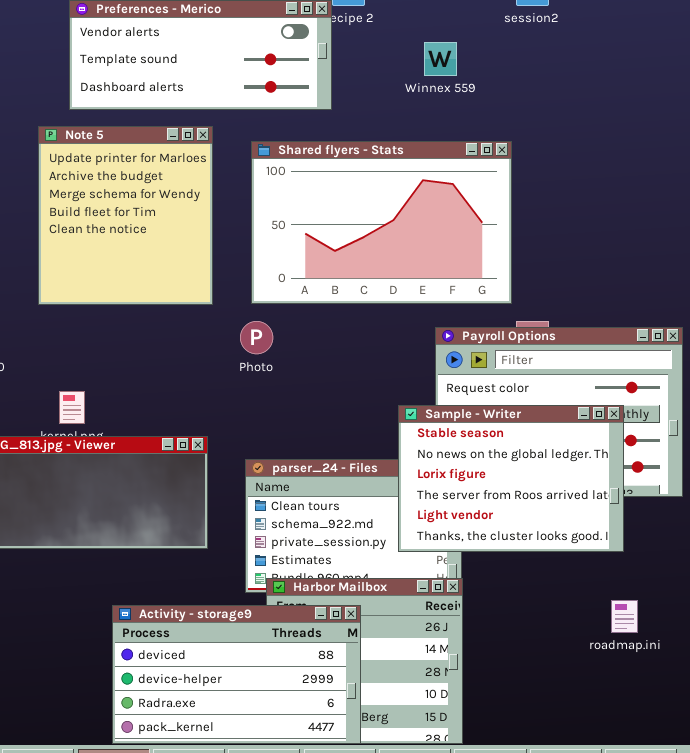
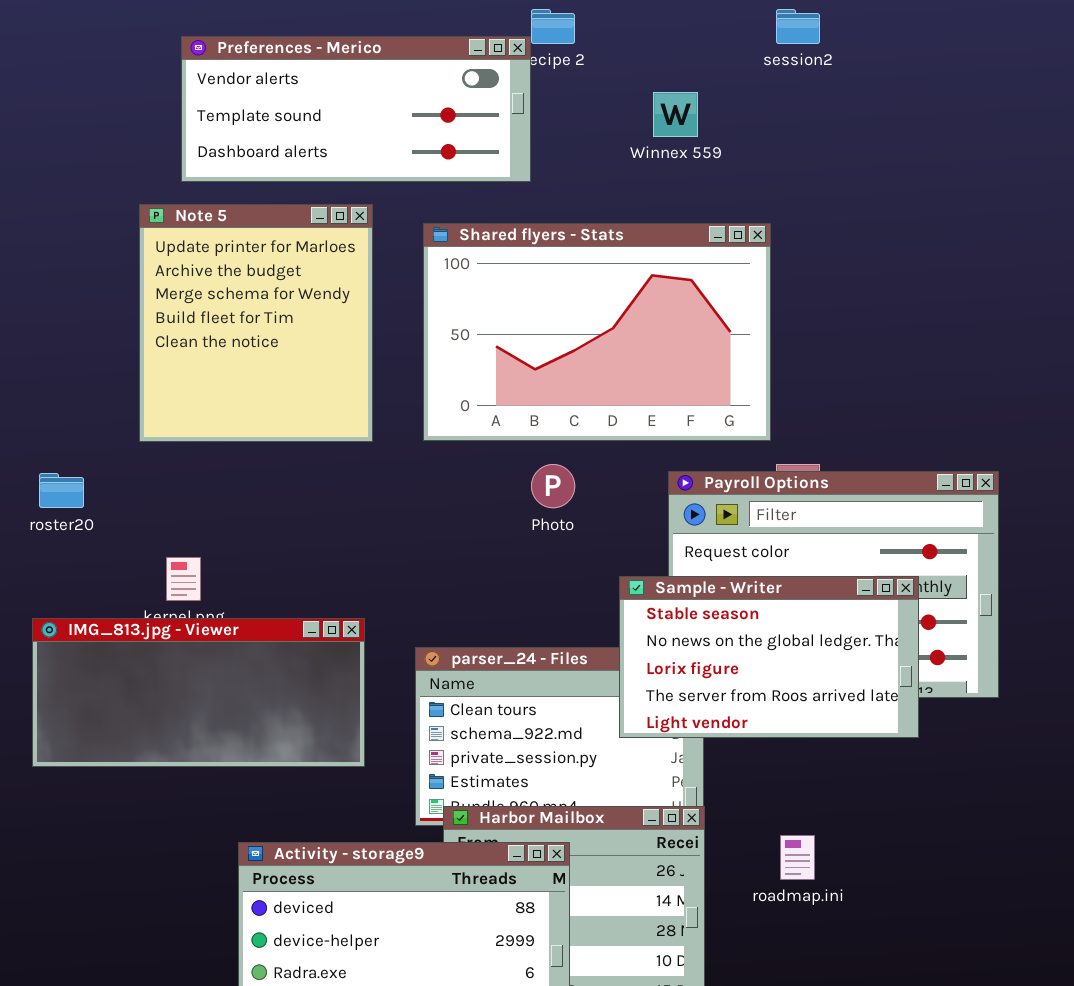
Photo: [240,321,273,354] -> [531,464,575,508], moved
Sample - Writer: [398,405,624,552] -> [619,576,919,738], resized
roadmap.ini: [611,600,638,633] -> [780,835,815,880], moved

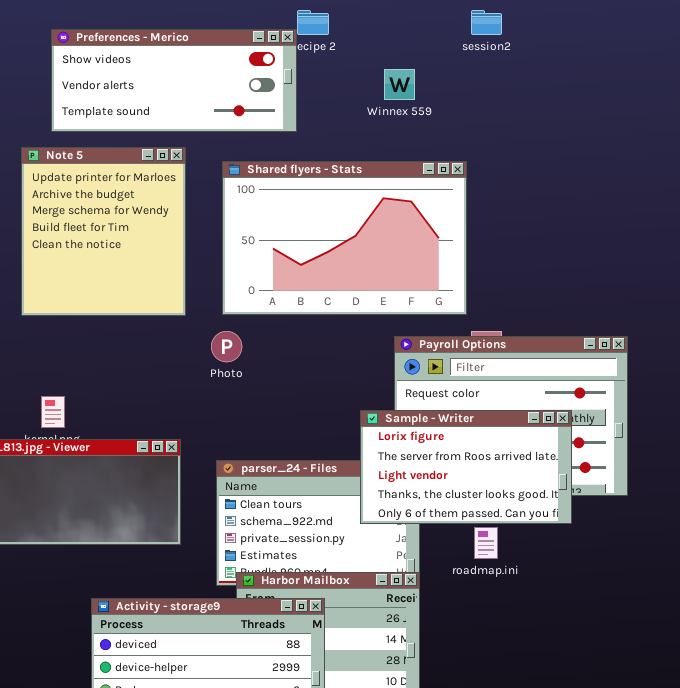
Preferences - Merico: [181,36,531,182] -> [51,29,297,132], scrolled up 1 row
Photo: [531,464,575,508] -> [211,331,242,362], moved
Sample - Writer: [619,576,919,738] -> [360,410,572,524], scrolled down 2 rows
roadmap.ini: [780,835,815,880] -> [474,527,498,559], moved

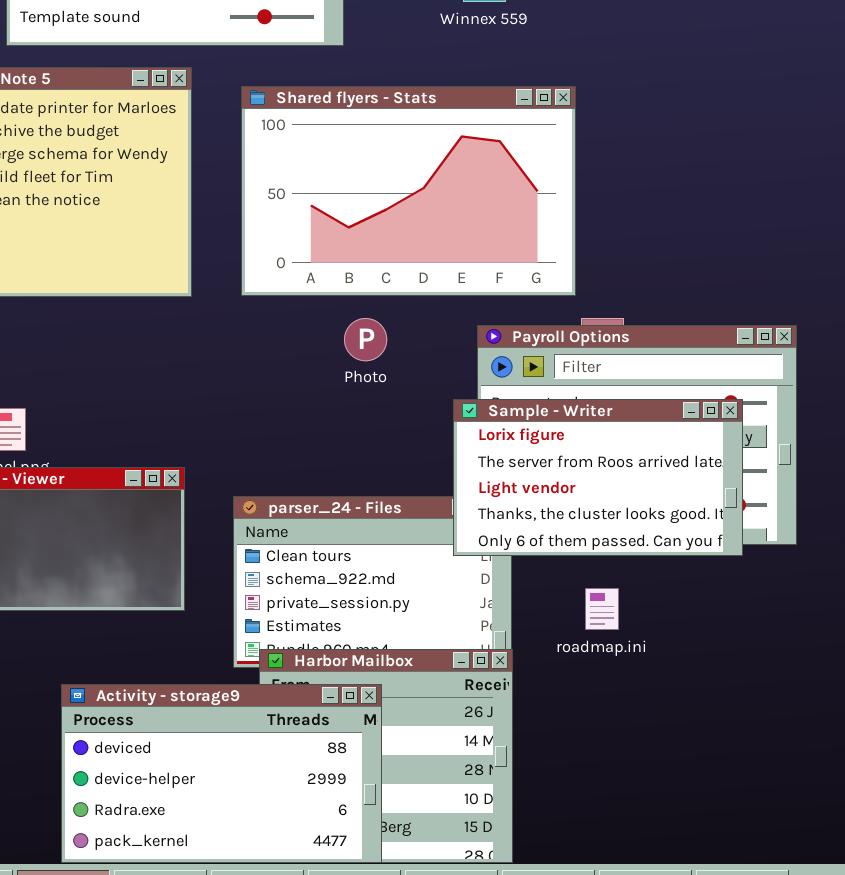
Photo: [211,331,242,362] -> [344,318,387,361], moved
Sample - Writer: [360,410,572,524] -> [453,399,743,556], moved

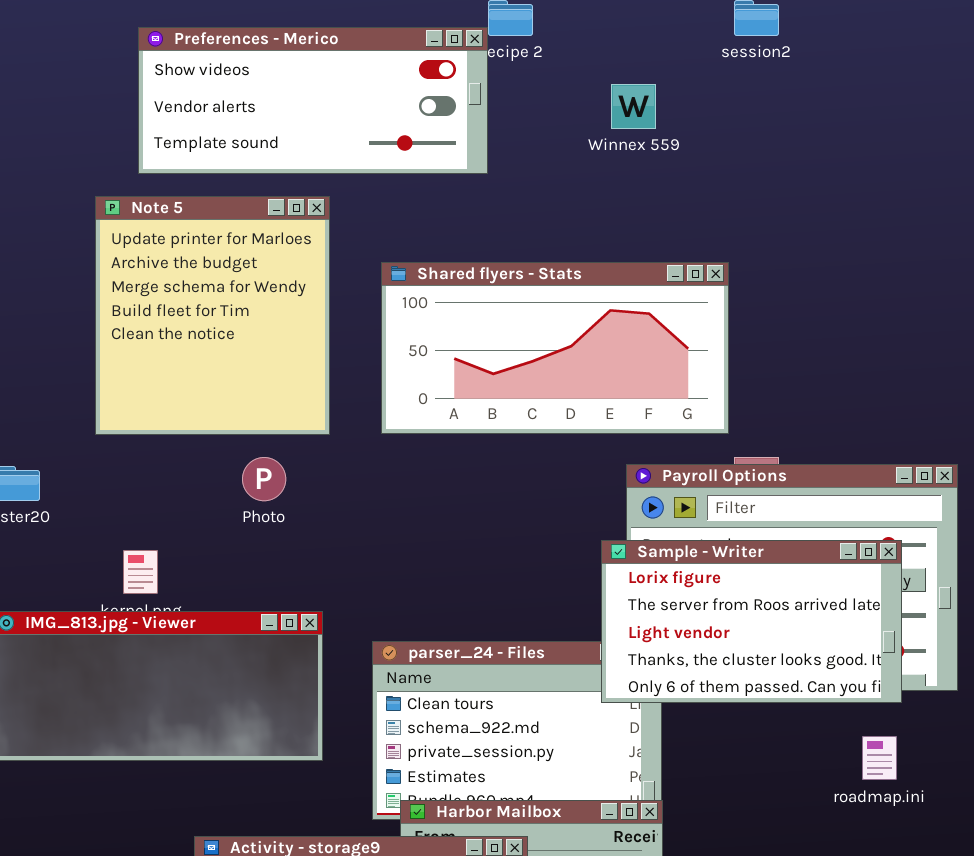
Shared flyers - Stats: [241,86,576,296] -> [381,262,729,434], resized
Photo: [344,318,387,361] -> [242,457,286,501], moved
roadmap.ini: [585,588,619,630] -> [862,736,897,780], moved

